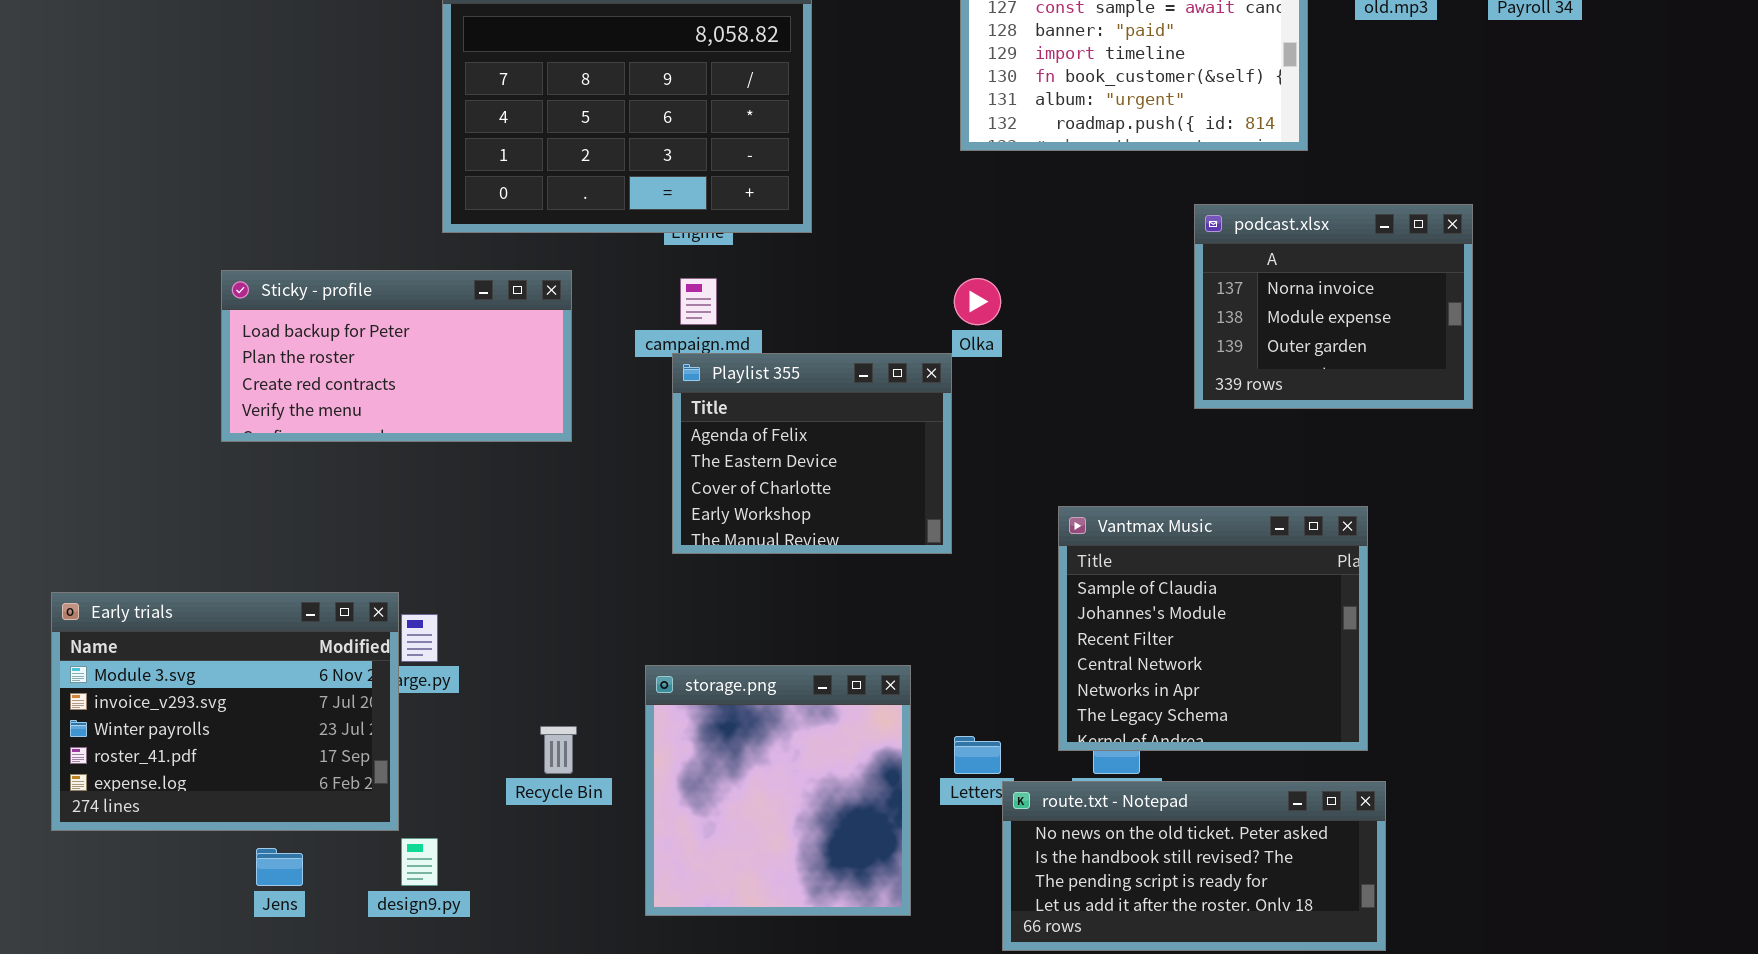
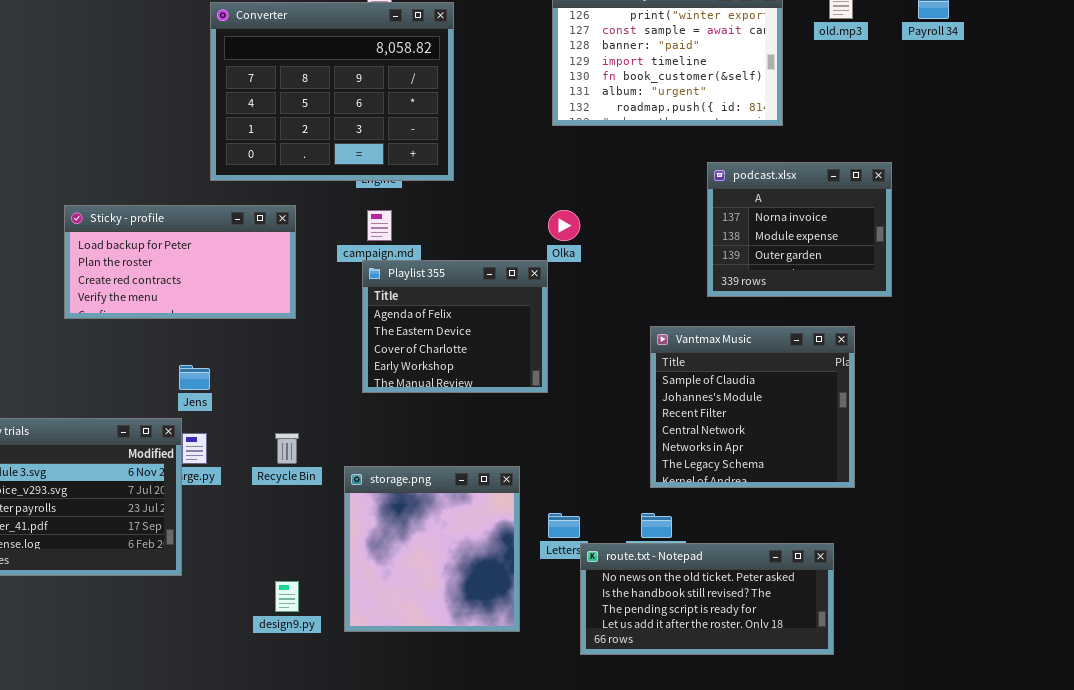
Vantmax Music: [1058,506,1368,751] -> [650,326,855,488], moved
Recycle Bin: [540,726,577,774] -> [275,433,299,464], moved
design9.py: [401,838,438,886] -> [275,581,299,612], moved
Jens: [256,848,303,886] -> [179,365,210,390], moved

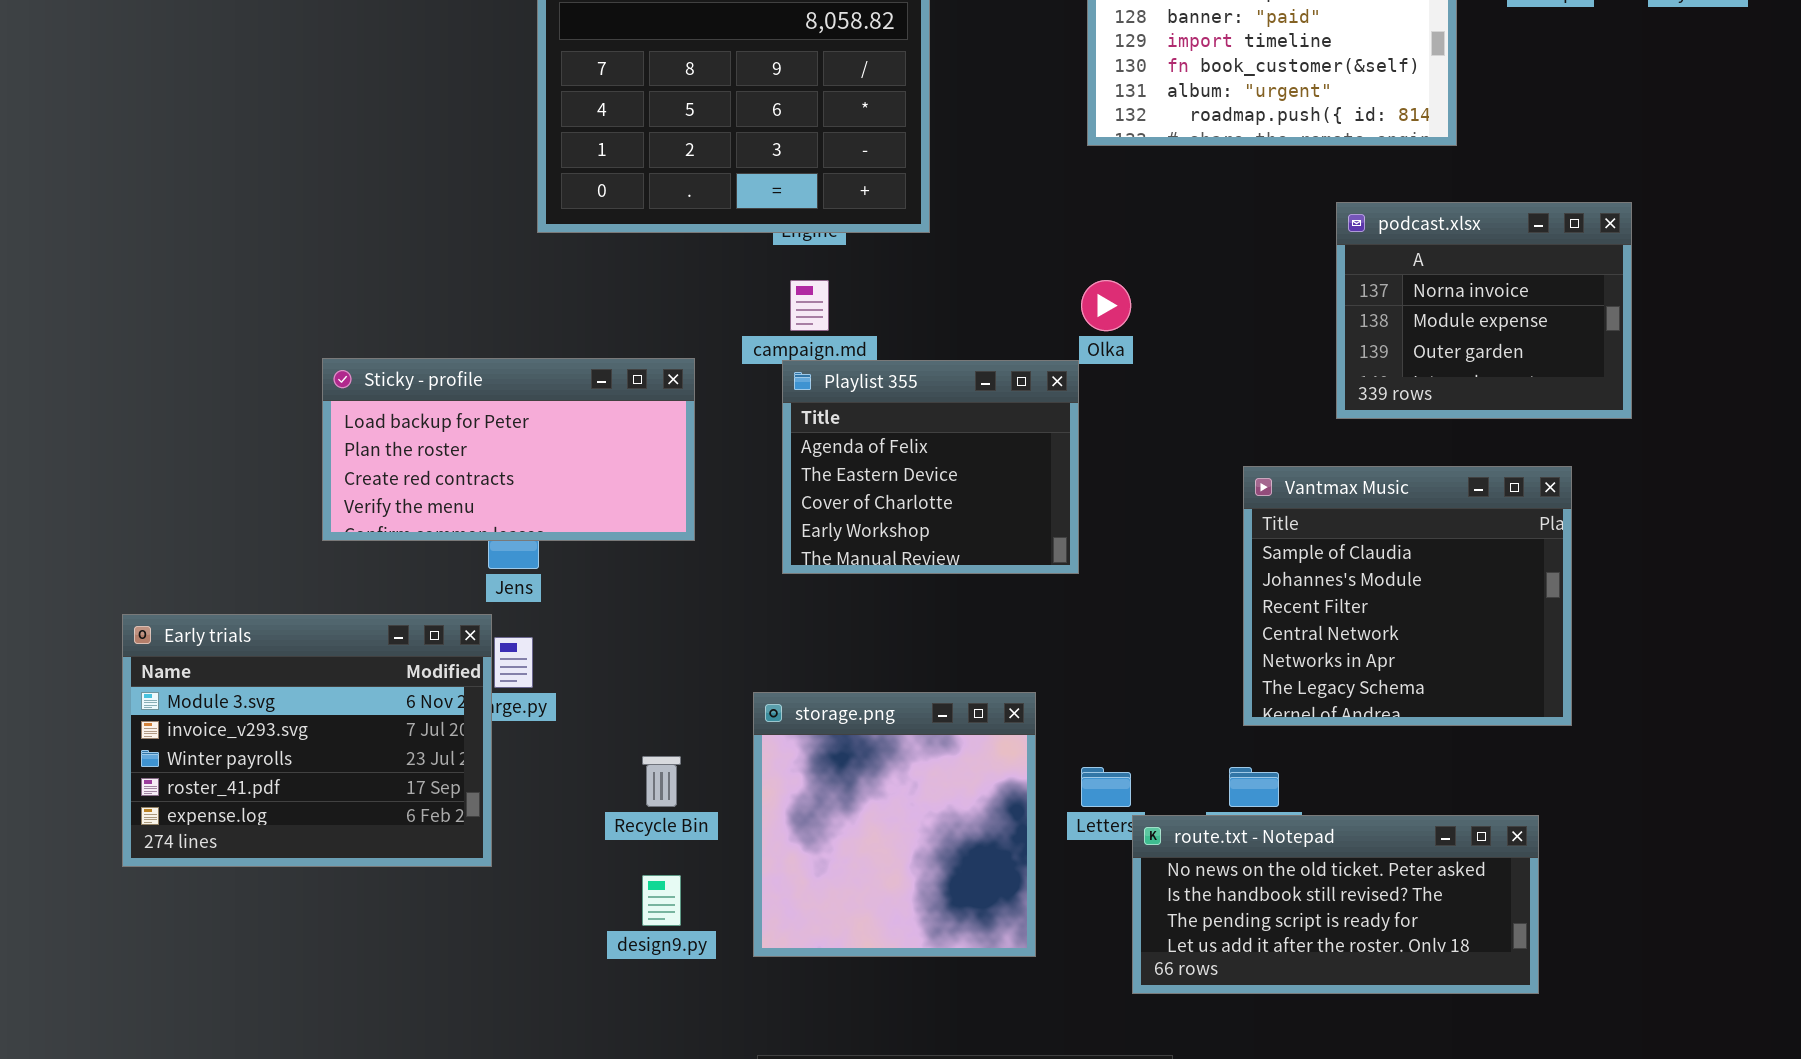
Sticky - profile: [64,205,296,319] -> [322,358,695,541], moved
Recycle Bin: [275,433,299,464] -> [642,756,681,807], moved

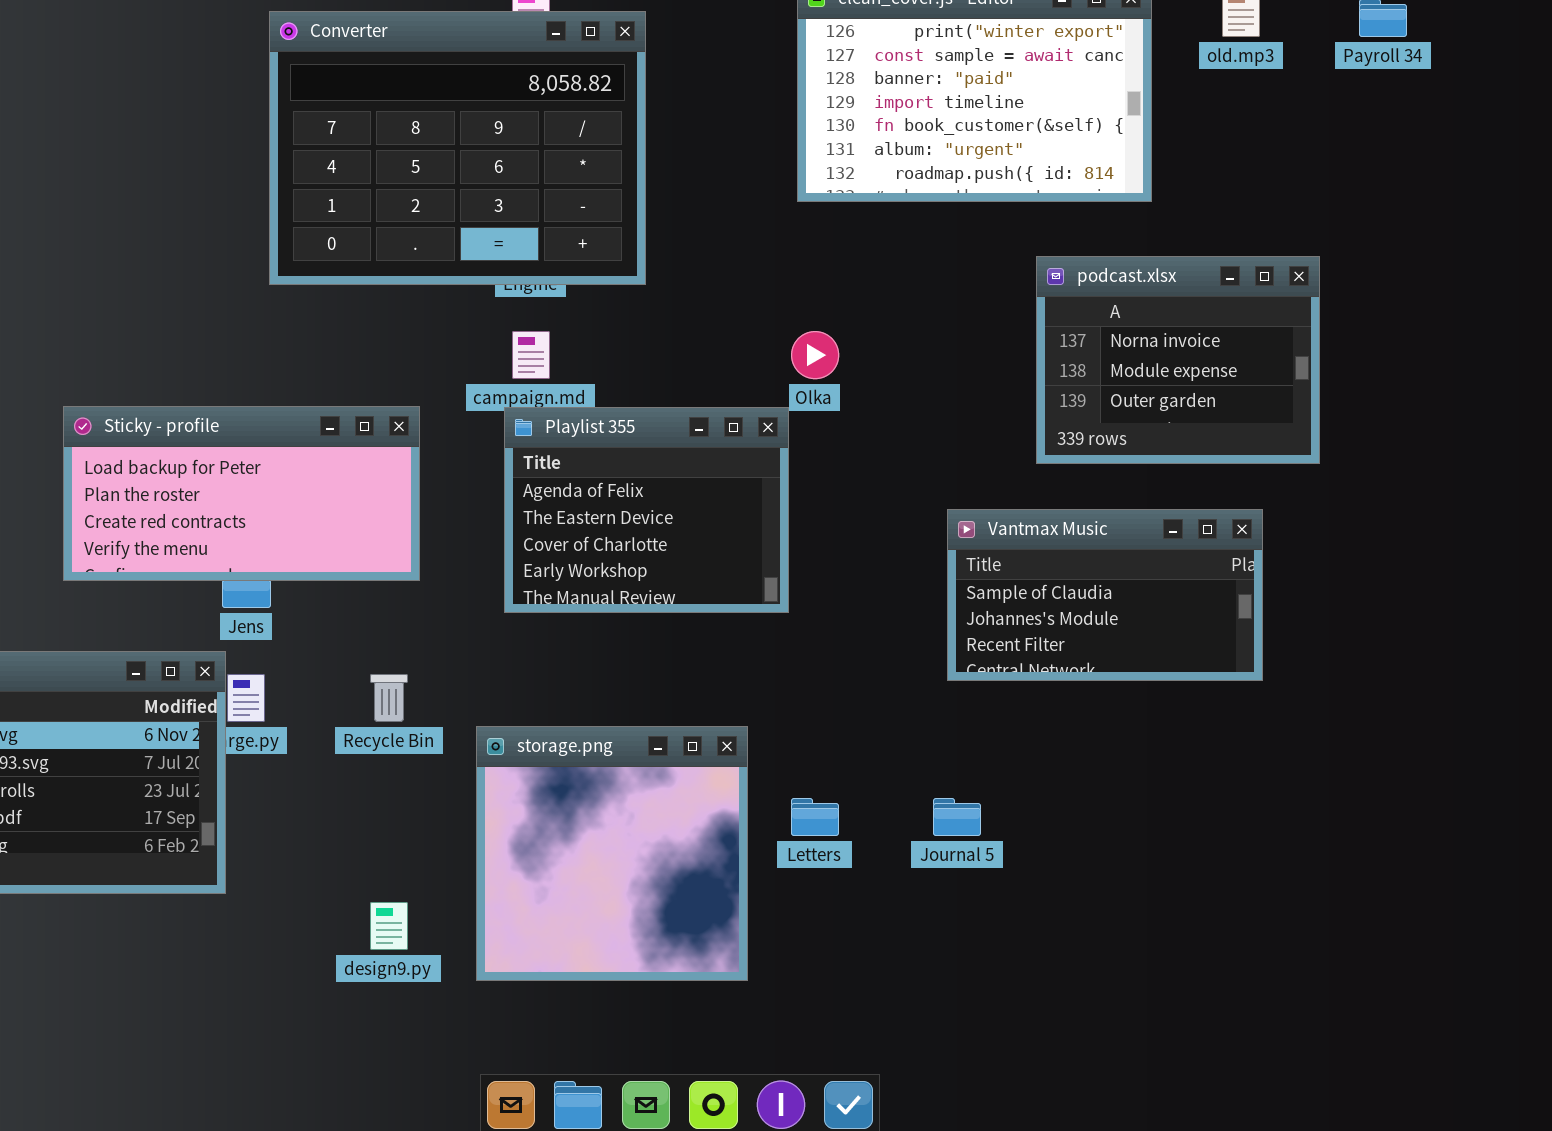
Vantmax Music: [1243,466,1572,726] -> [947,509,1263,681], resized
Recycle Bin: [642,756,681,807] -> [370,674,408,722], moved
route.txt - Notepad: [1132,815,1539,994] -> none, closed

